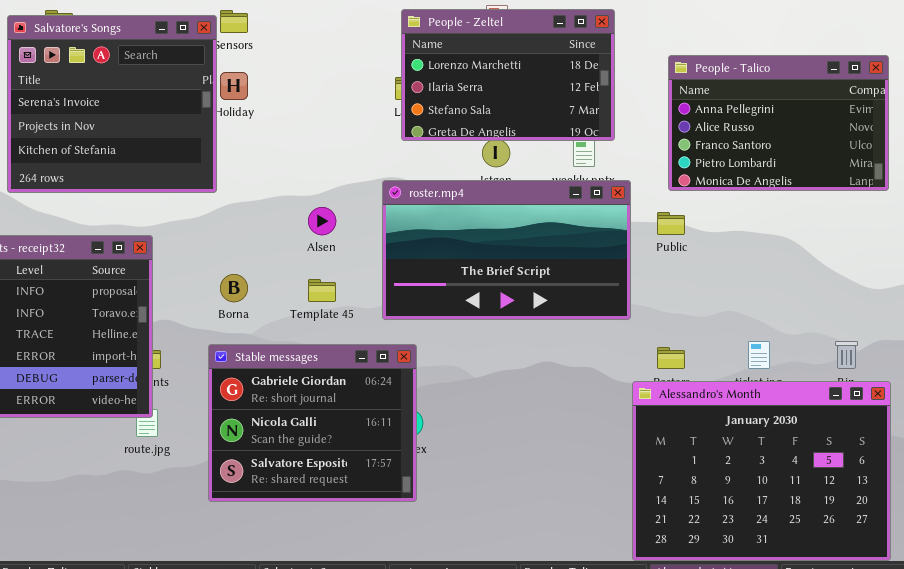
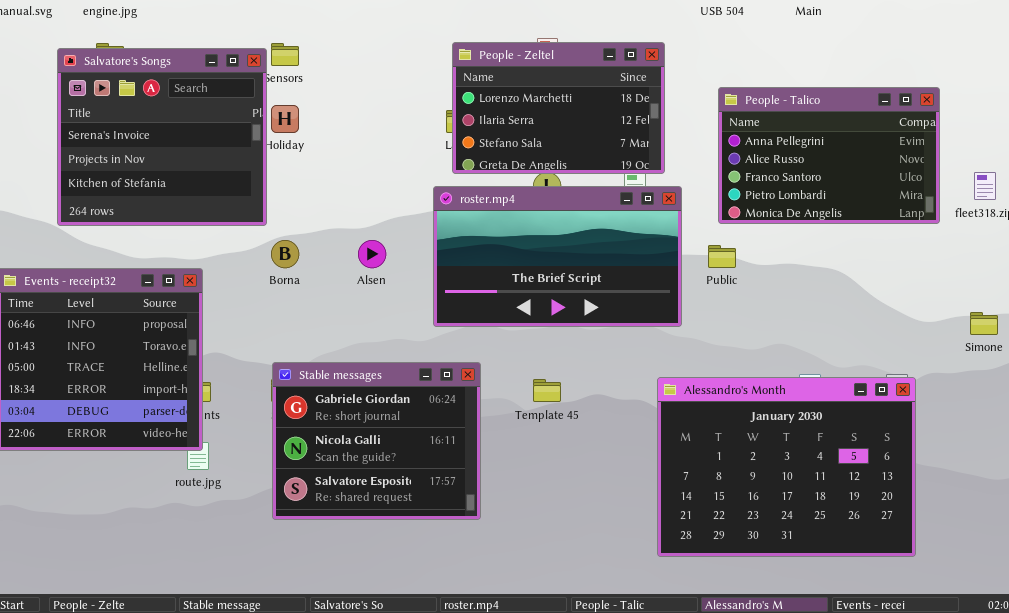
roster.mp4: [382,180,631,320] -> [433,186,682,327], moved
Borna: [220,274,248,302] -> [271,240,299,268], moved
Template 45: [308,279,336,302] -> [533,379,561,402], moved
Stable messages: [208,344,417,502] -> [272,362,481,520], moved
Alessandro's Month: [632,381,891,561] -> [657,377,916,557], moved

